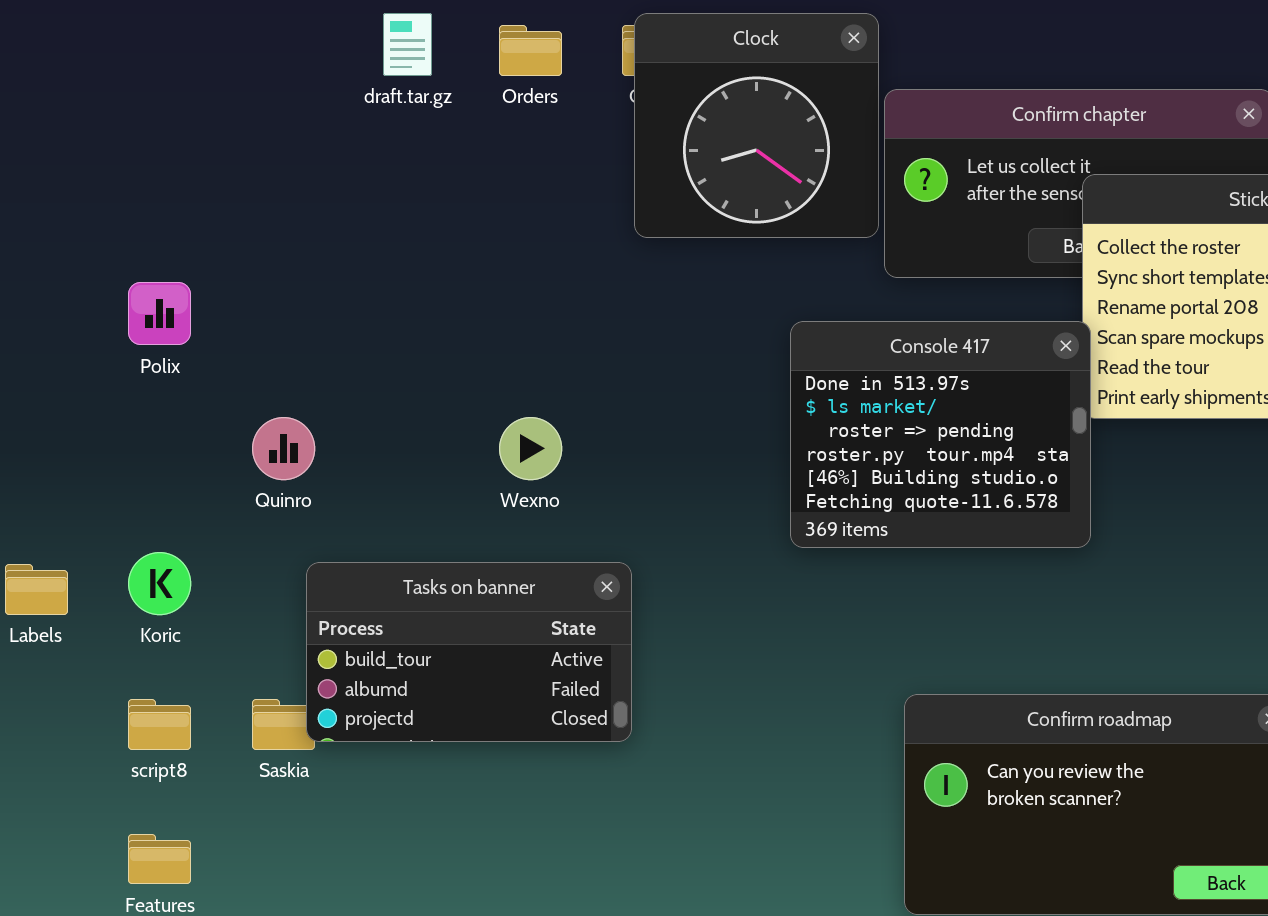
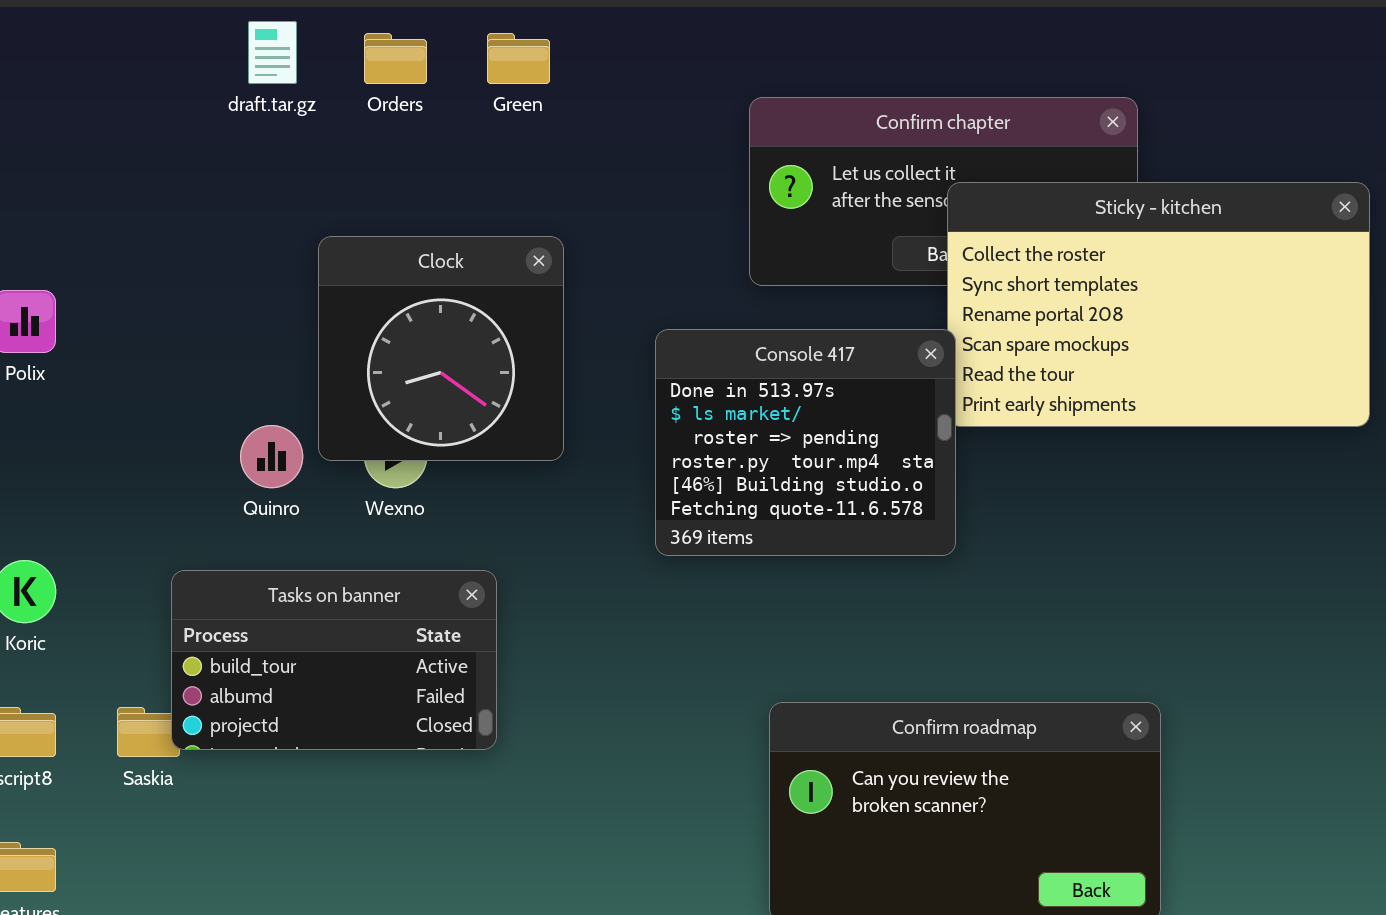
Clock: [634,13,879,238] -> [318,236,564,461], moved
Quinro: [252,417,315,480] -> [240,425,303,488], moved

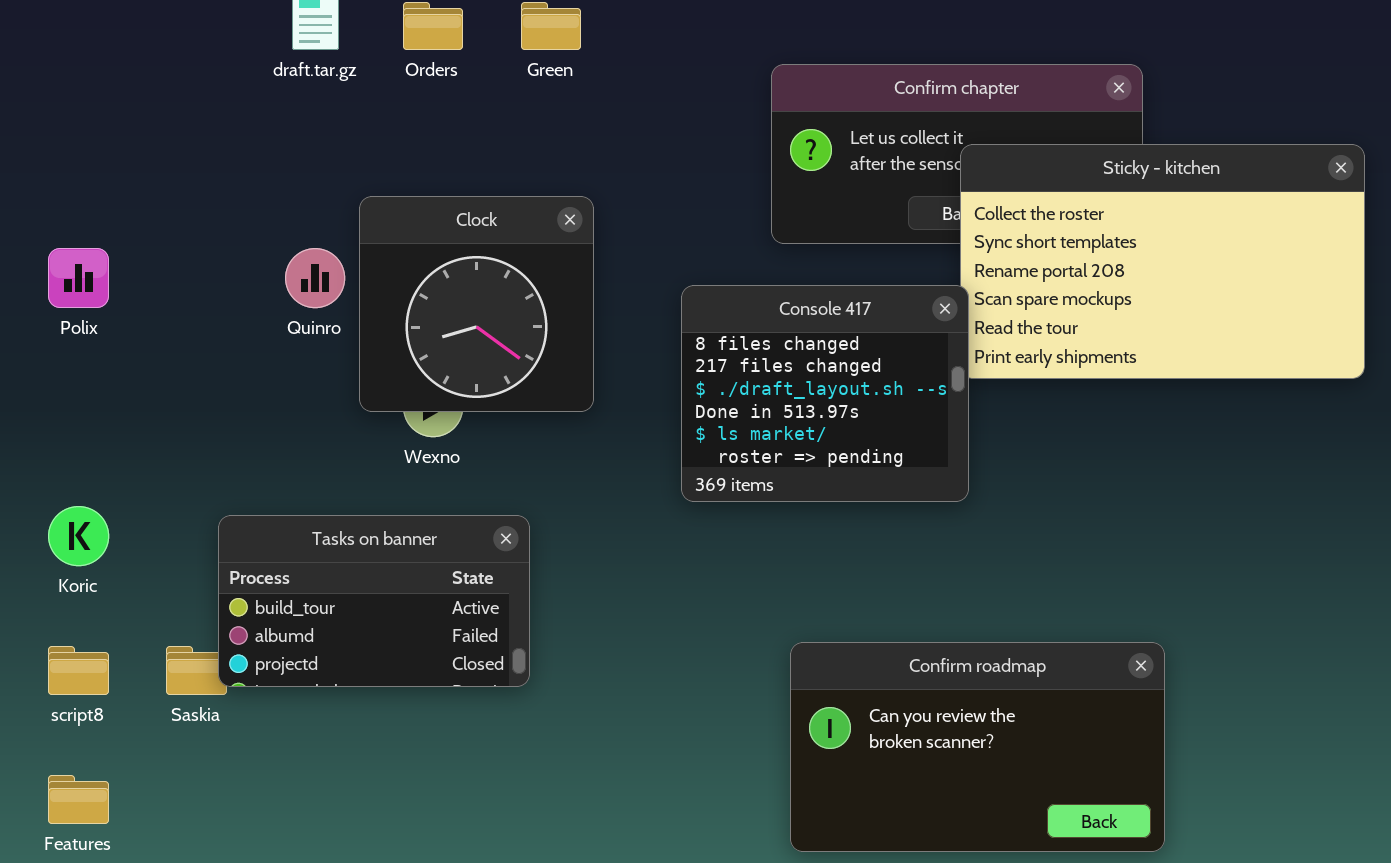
Console 417: [655,329,956,556] -> [681,285,969,502], scrolled up 3 rows
Quinro: [240,425,303,488] -> [285,248,345,308], moved

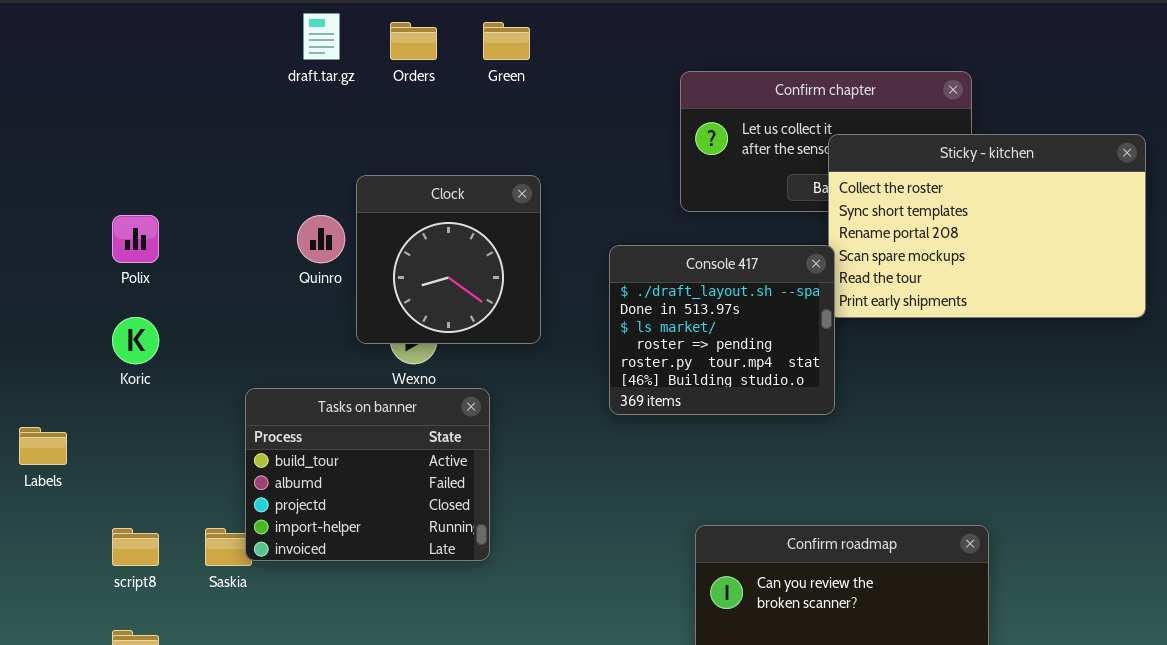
Console 417: [681,285,969,502] -> [609,245,835,415], scrolled down 2 rows
Koric: [48,506,109,566] -> [112,317,159,364], moved
Tasks on banner: [218,515,530,687] -> [245,388,490,561], resized

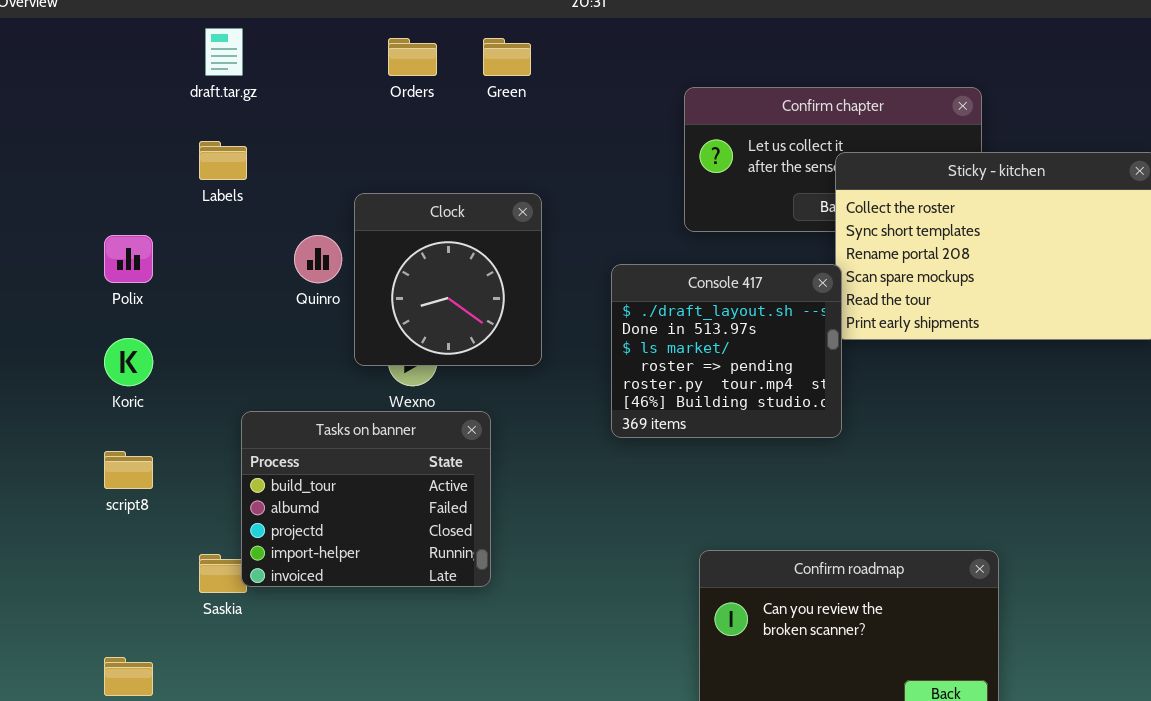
draft.tar.gz: [303,13,340,60] -> [205,28,243,76], moved
Labels: [19,427,67,465] -> [199,141,247,180], moved
script8: [112,528,159,566] -> [104,451,153,489], moved

